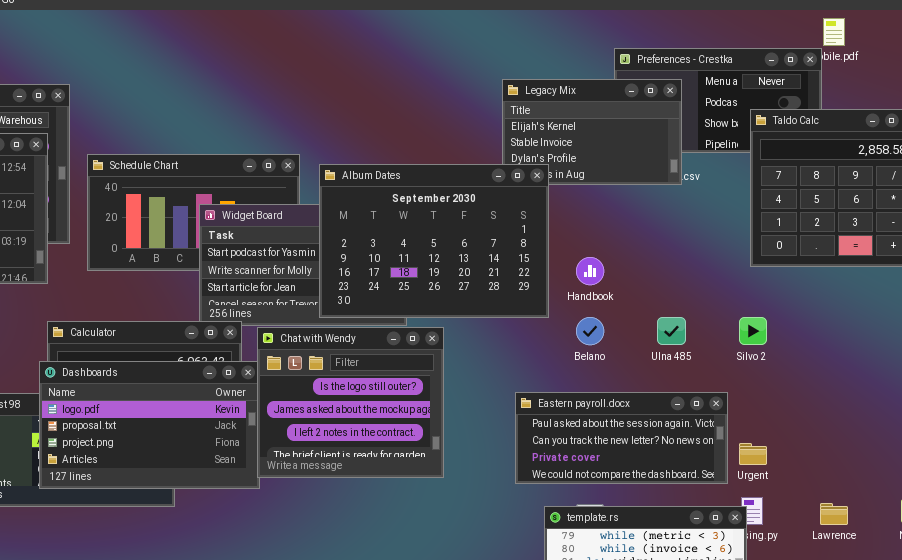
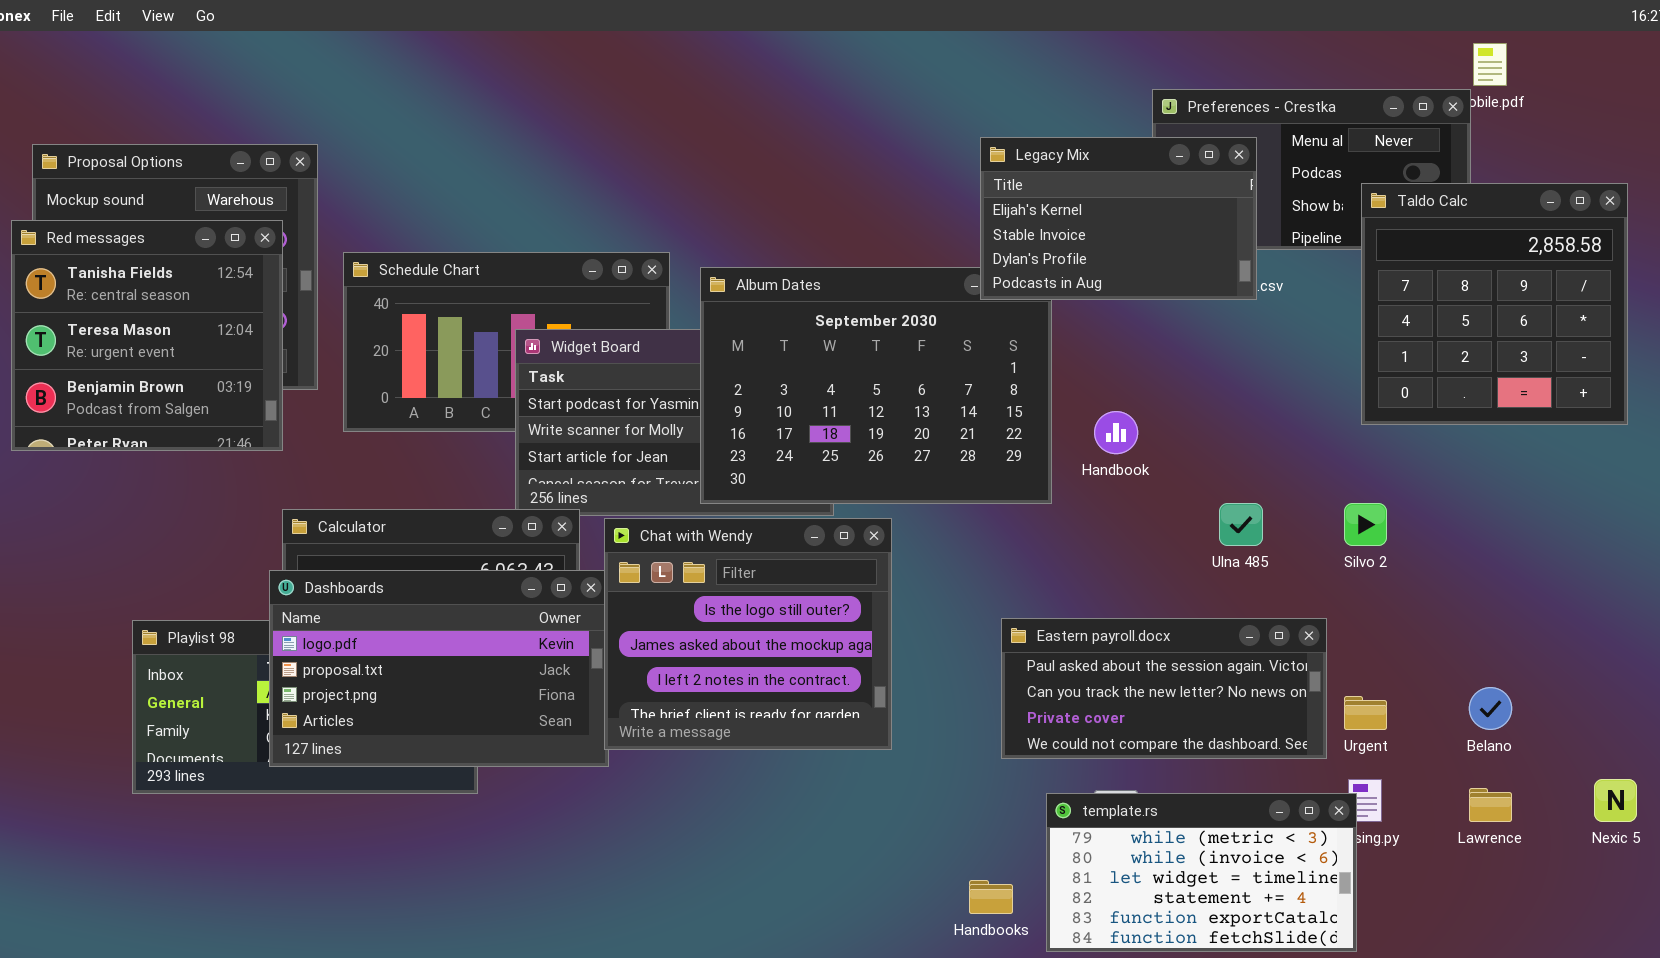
Legacy Mix: [502,79,682,185] -> [980,137,1257,300], raised
Belano: [576,317,604,345] -> [1469,687,1512,730], moved

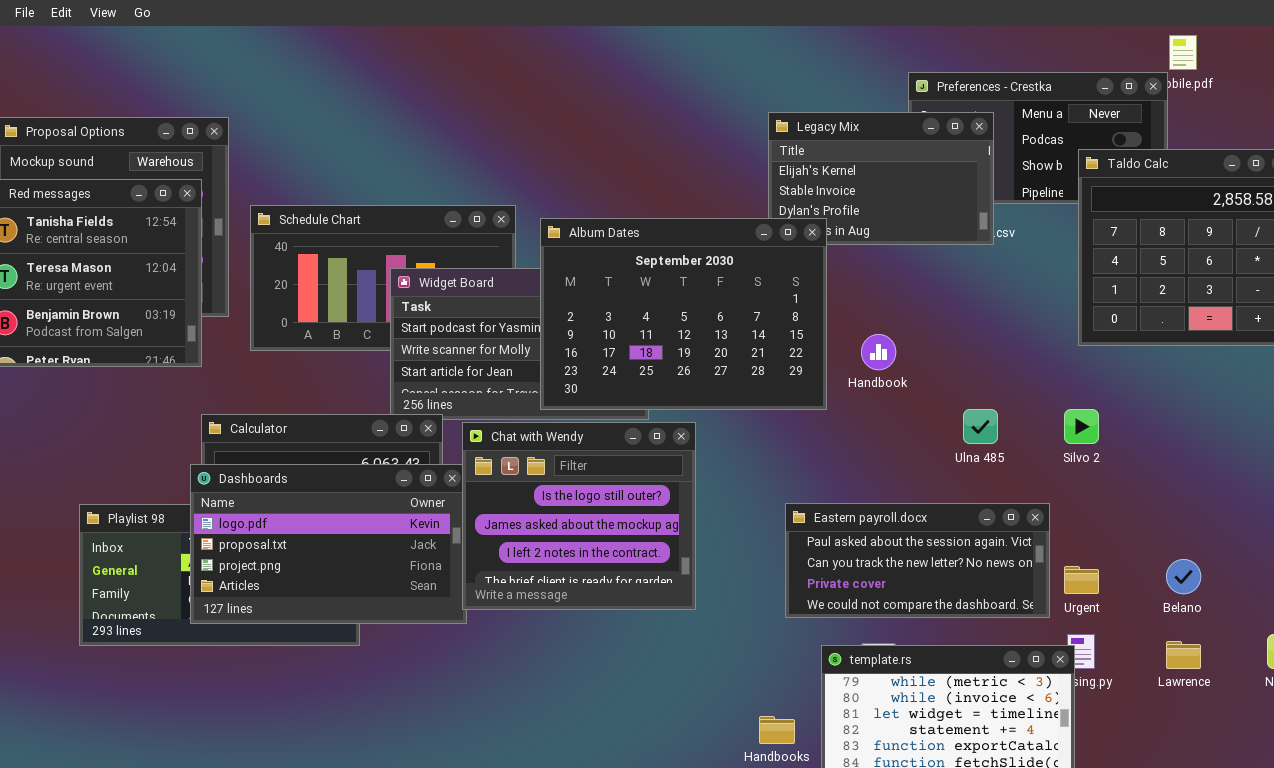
Album Dates: [700,267,1052,504] -> [540,218,827,410], raised

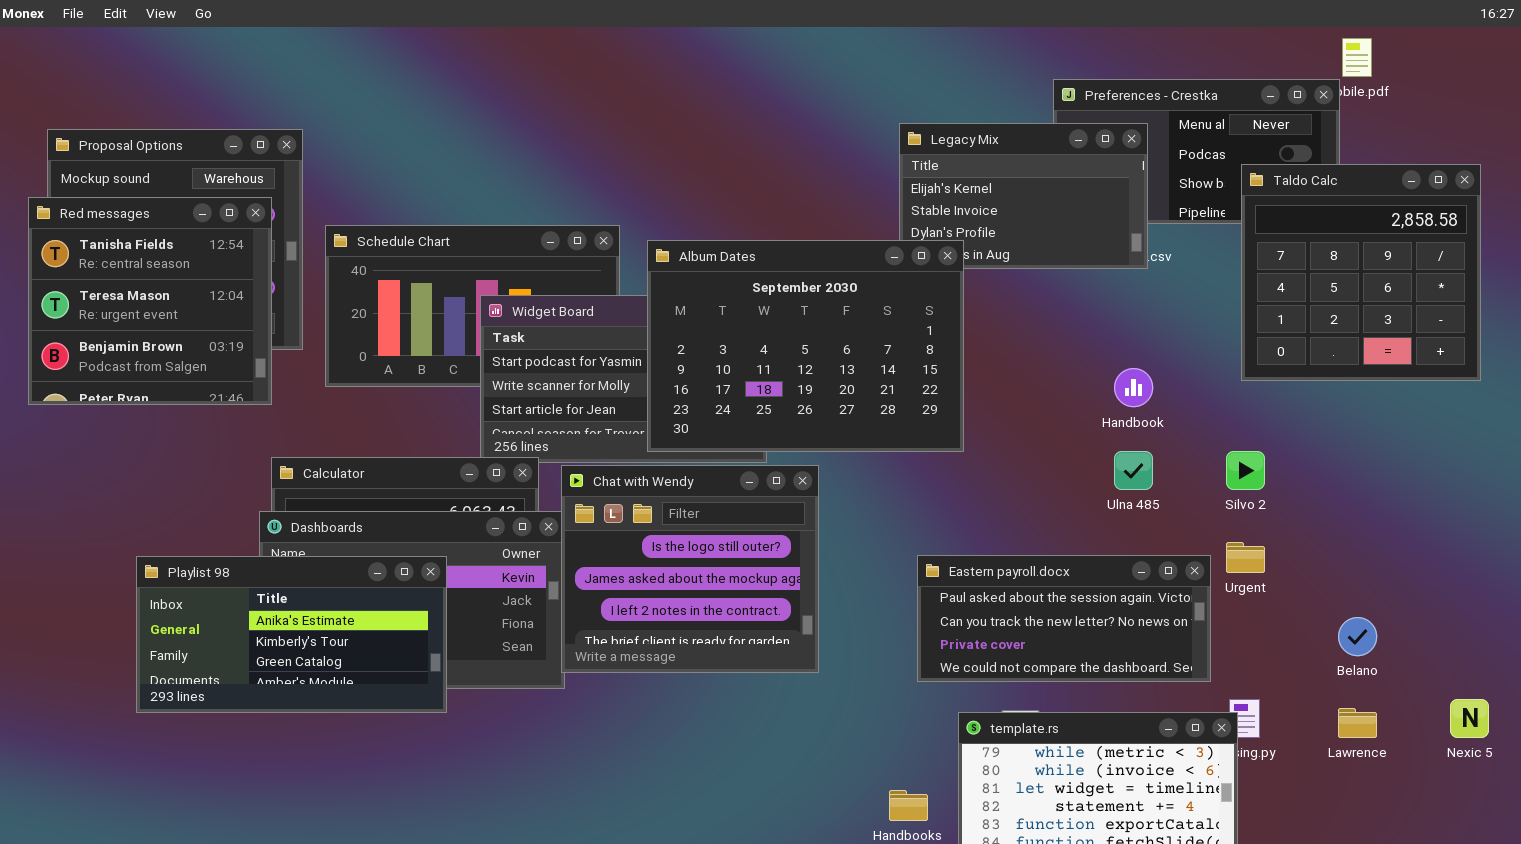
Handbook: [861,334,896,370] -> [1114,368,1153,407], moved
Playlist 98: [79,504,360,646] -> [136,556,447,713], raised
Urgent: [1064,566,1099,594] -> [1226,542,1265,573], moved

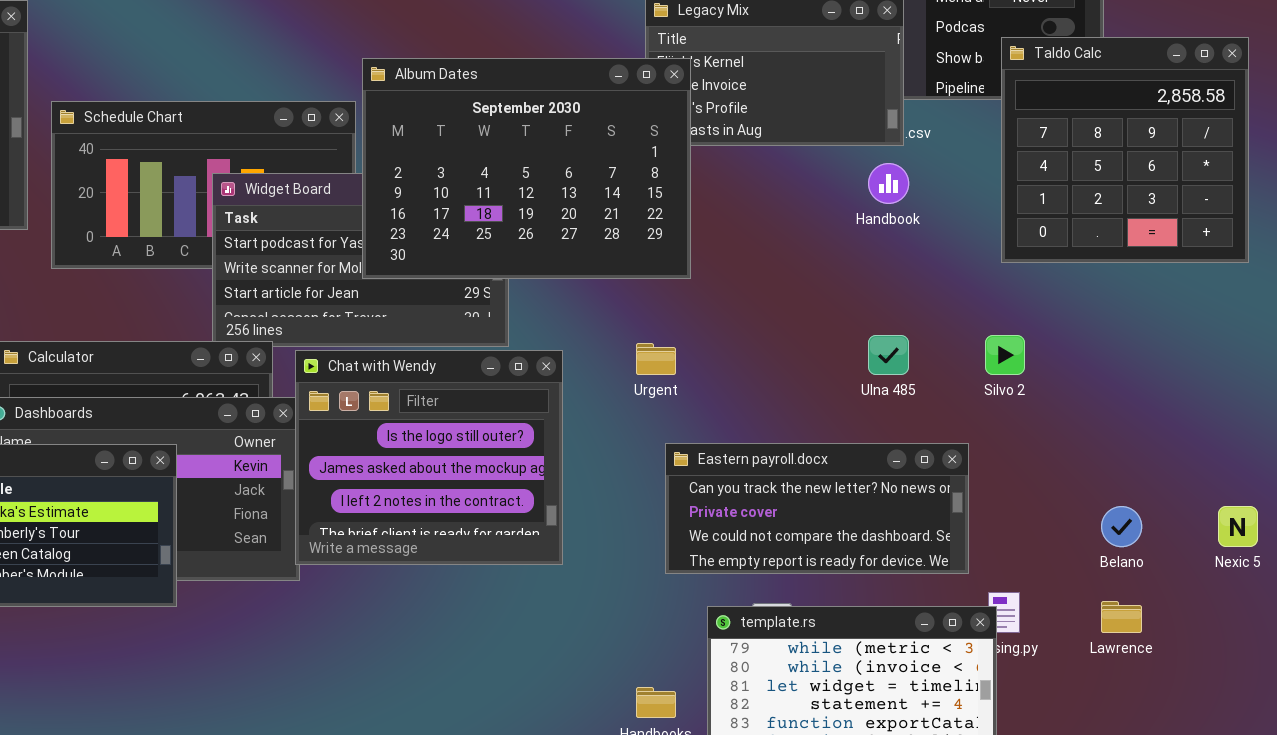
Album Dates: [647,240,964,452] -> [362,58,691,279], moved
Handbook: [1114,368,1153,407] -> [868,163,909,204], moved
Urgent: [1226,542,1265,573] -> [636,343,676,375], moved
Eastern payroll.docx: [917,555,1211,682] -> [665,443,969,574], scrolled down 1 row
Nexic 5: [1450,699,1489,738] -> [1218,506,1258,547], moved

